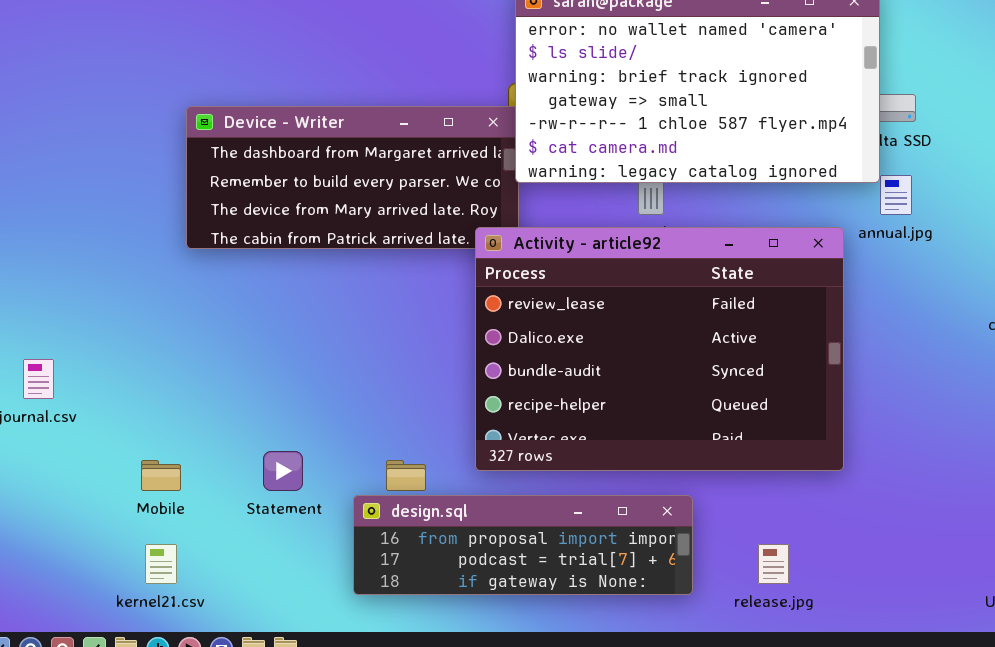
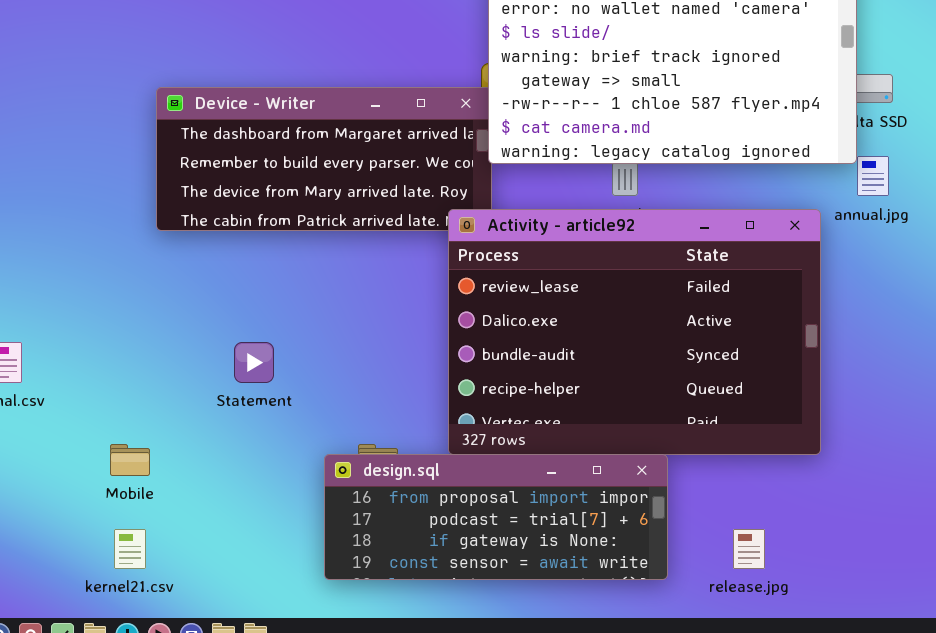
Statement: [263,451,303,491] -> [234,342,274,383], moved
design.sql: [353,495,693,595] -> [324,454,668,580], resized

